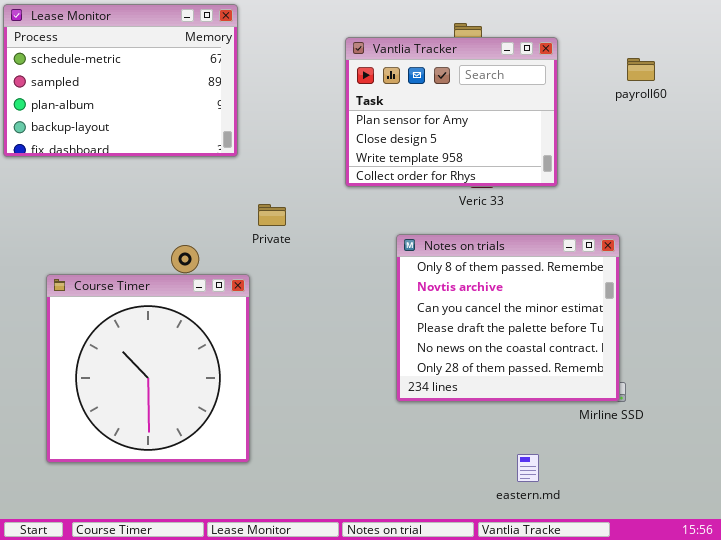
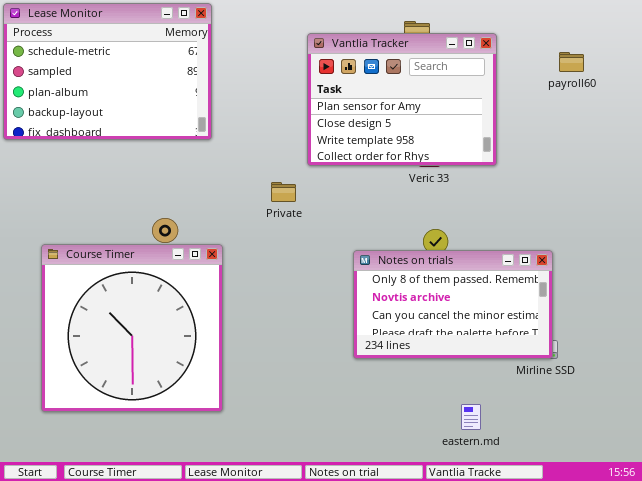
Private: [258,204,286,226] -> [271,182,296,202], moved
Notes on trials: [396,234,620,402] -> [353,250,553,359], resized

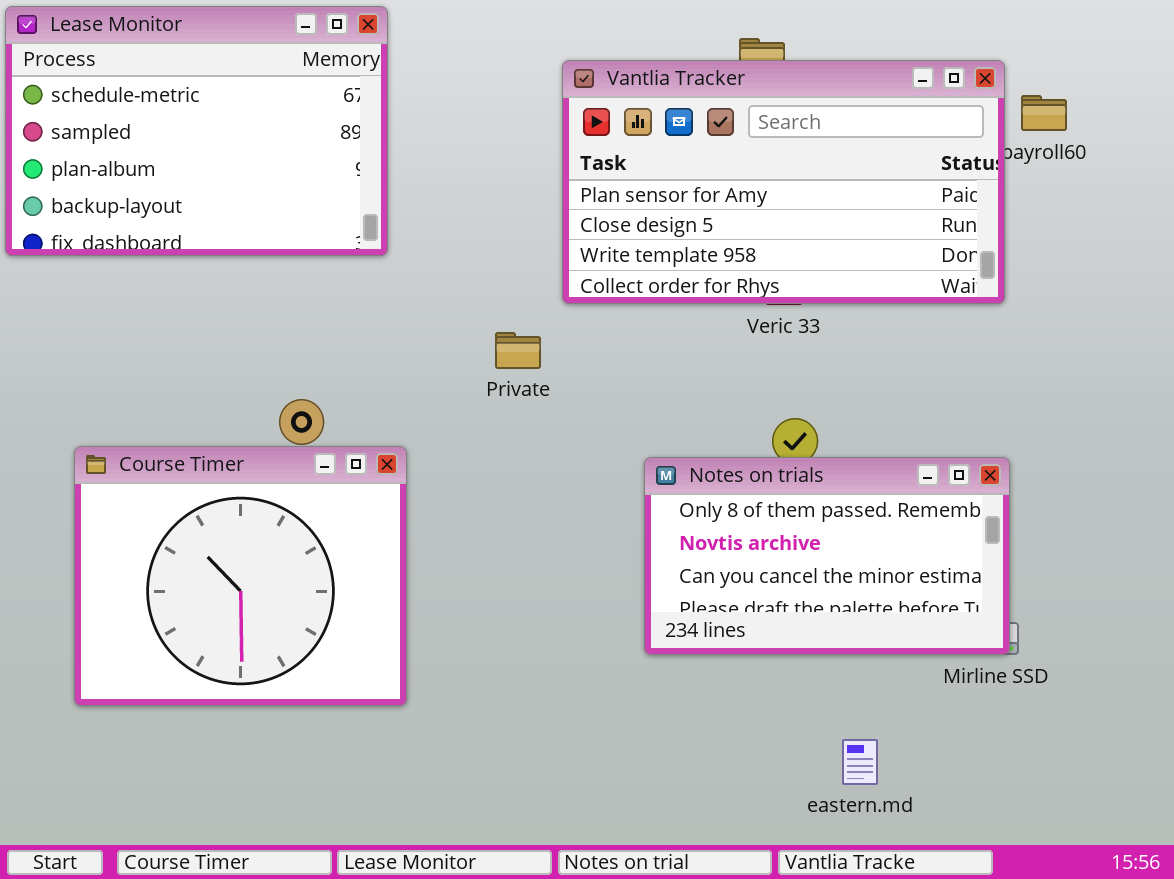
Vantlia Tracker: [307,33,497,166] -> [562,60,1005,304], resized
Course Timer: [41,244,223,412] -> [74,446,407,706], resized

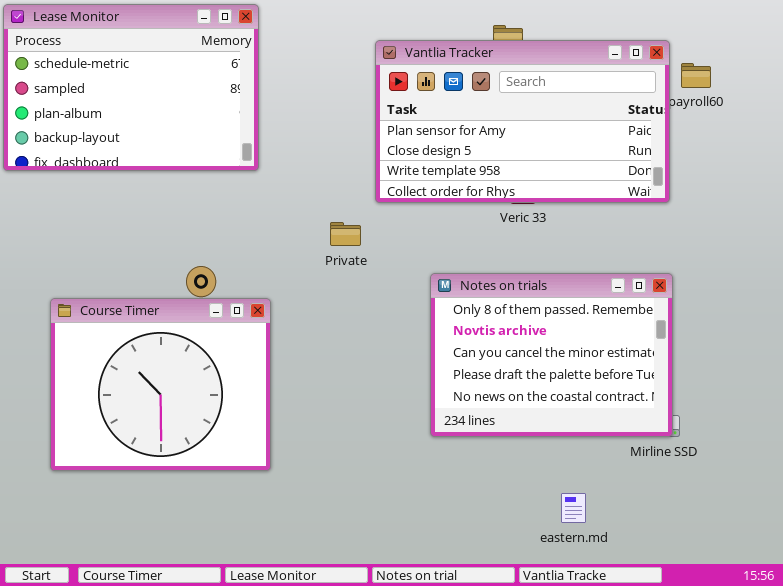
Notes on trials: [644,457,1010,655] -> [430,273,673,437], resized

